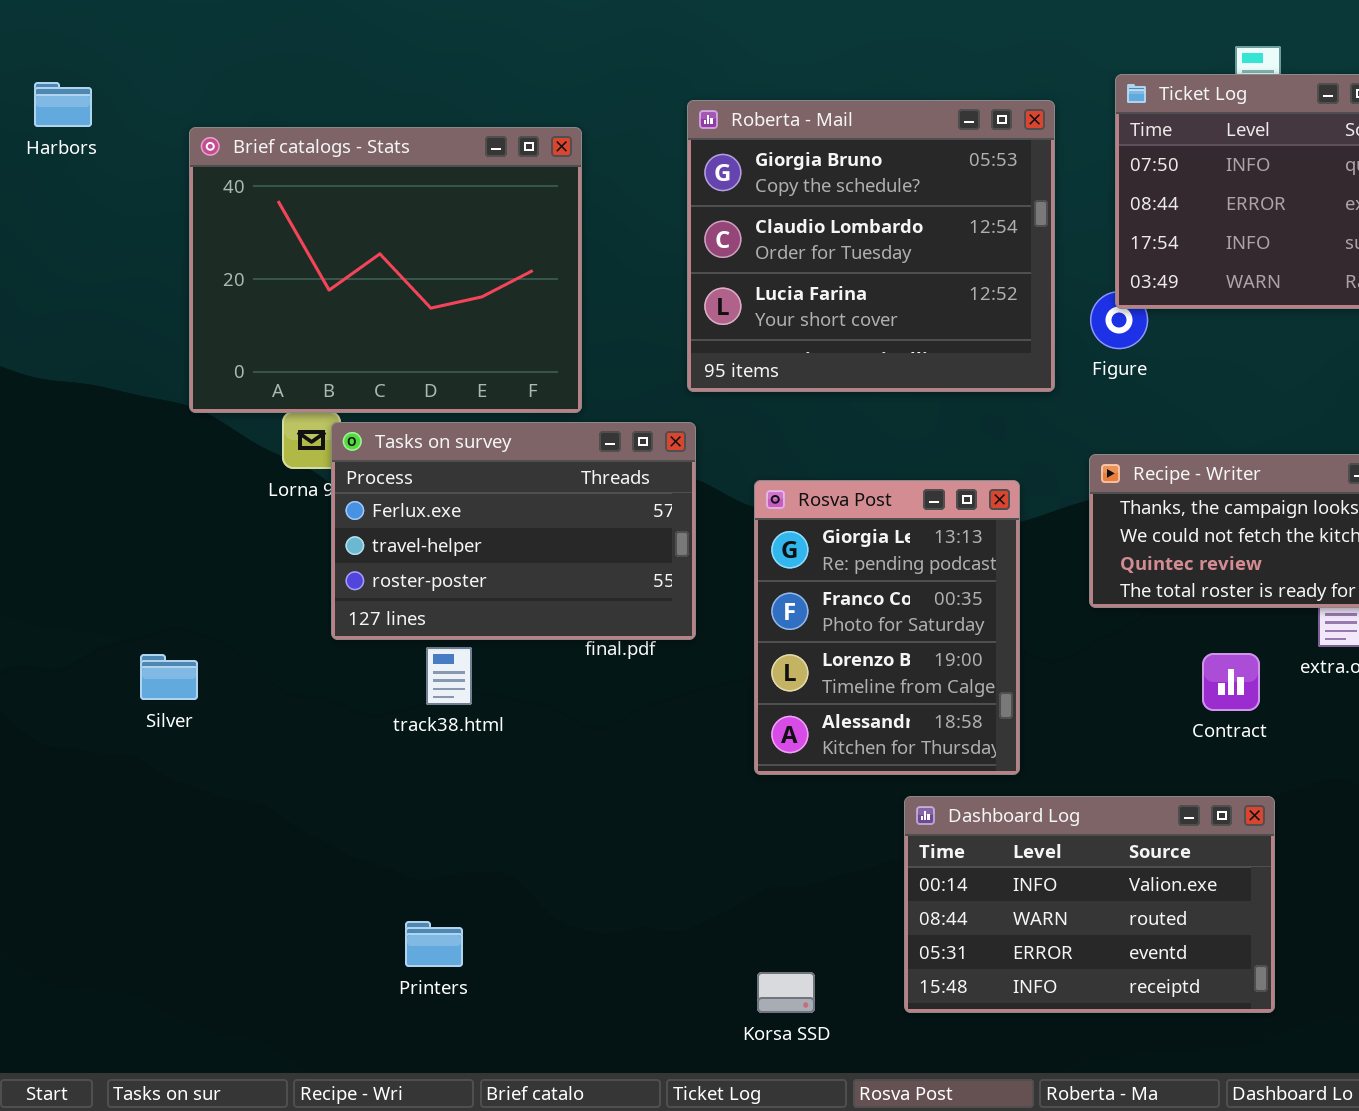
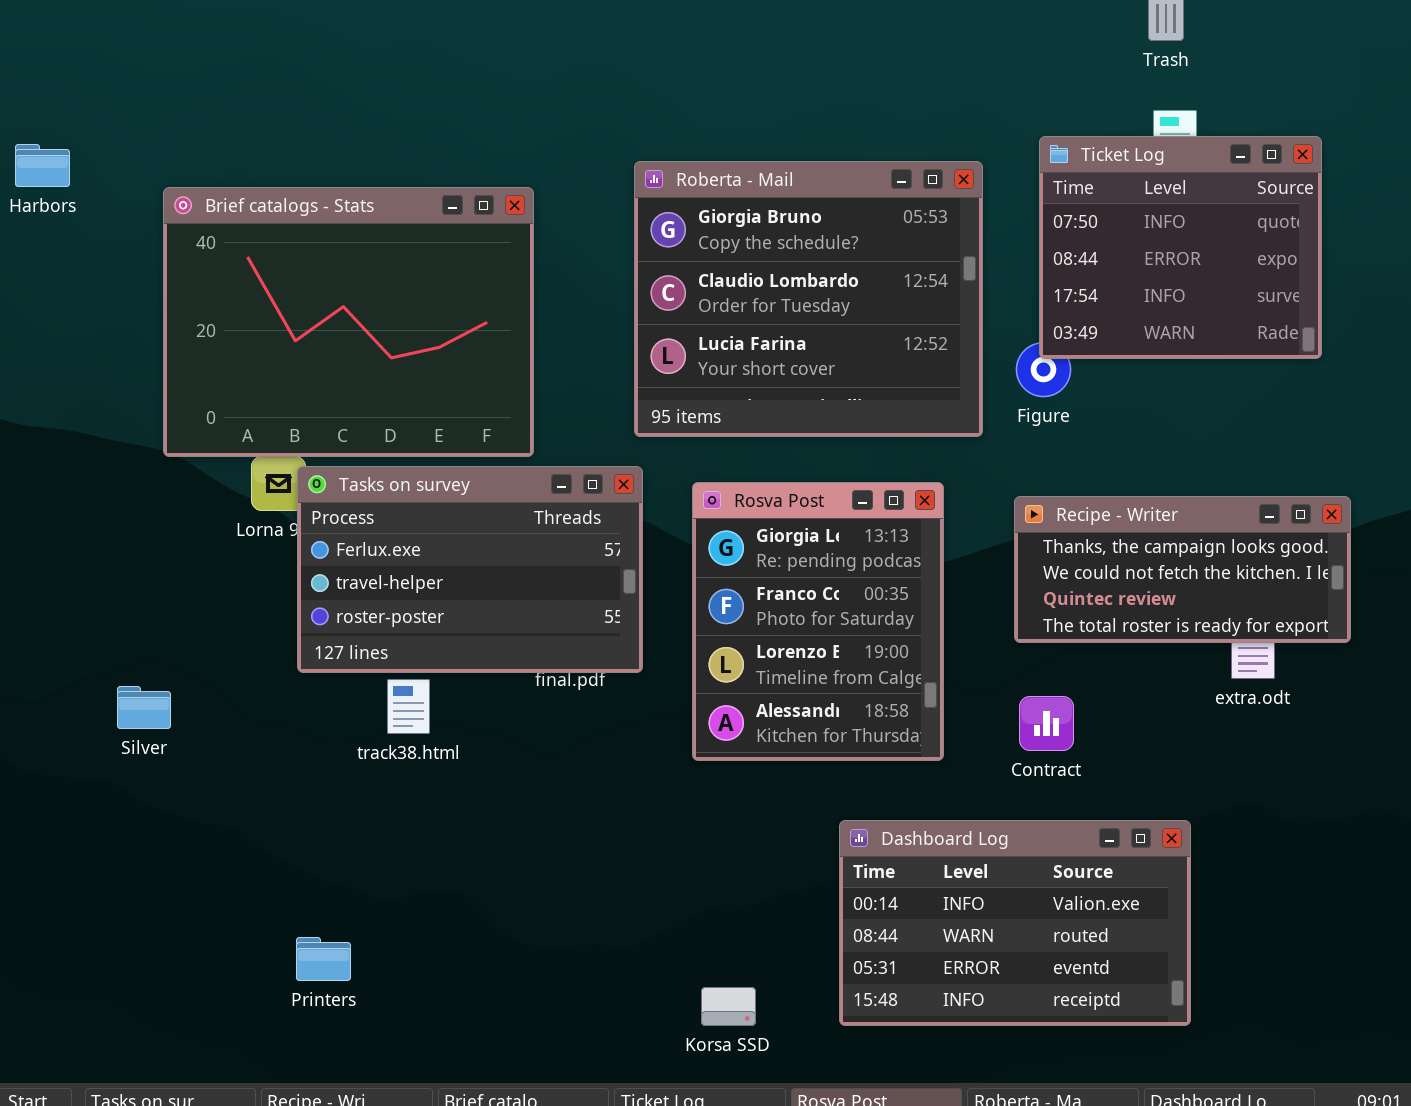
Rosva Post: [754,480,1020,775] -> [692,482,944,761], moved
Contract: [1202,653,1260,711] -> [1019,696,1074,751], moved
Printers: [405,921,463,967] -> [296,937,351,981], moved

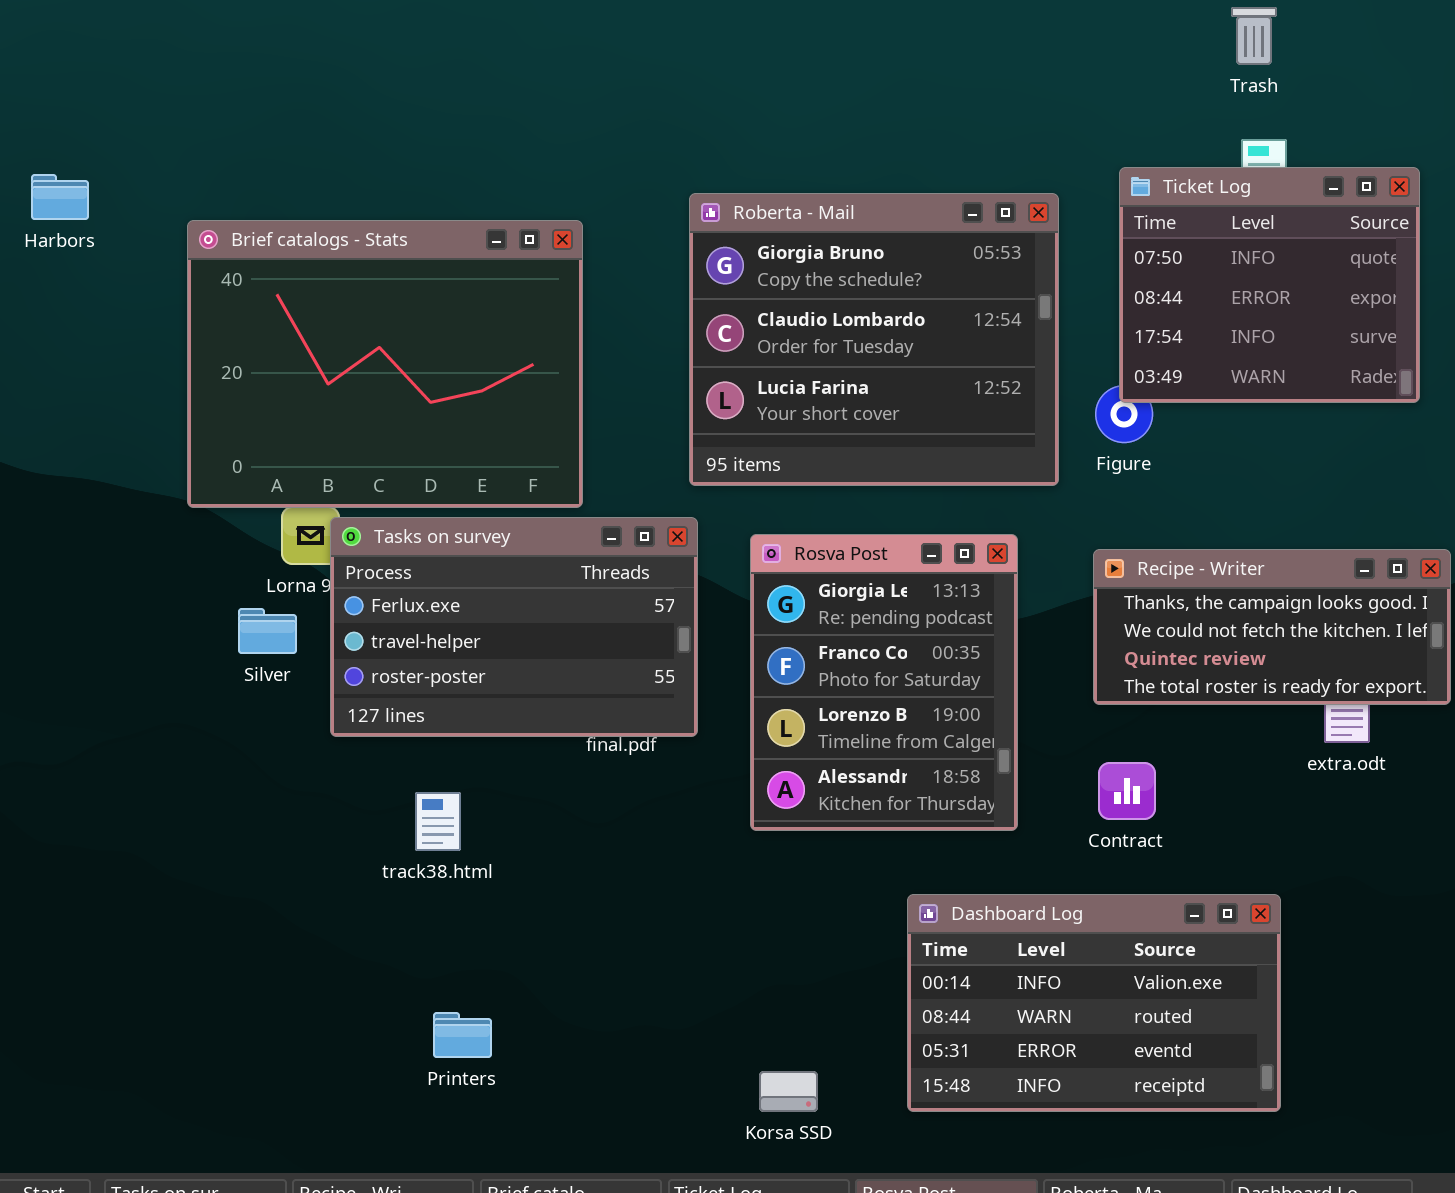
track38.html: [387,679,430,734] -> [415,792,461,851], moved
Silver: [117,686,171,729] -> [238,608,297,654], moved
Printers: [296,937,351,981] -> [433,1012,492,1058], moved

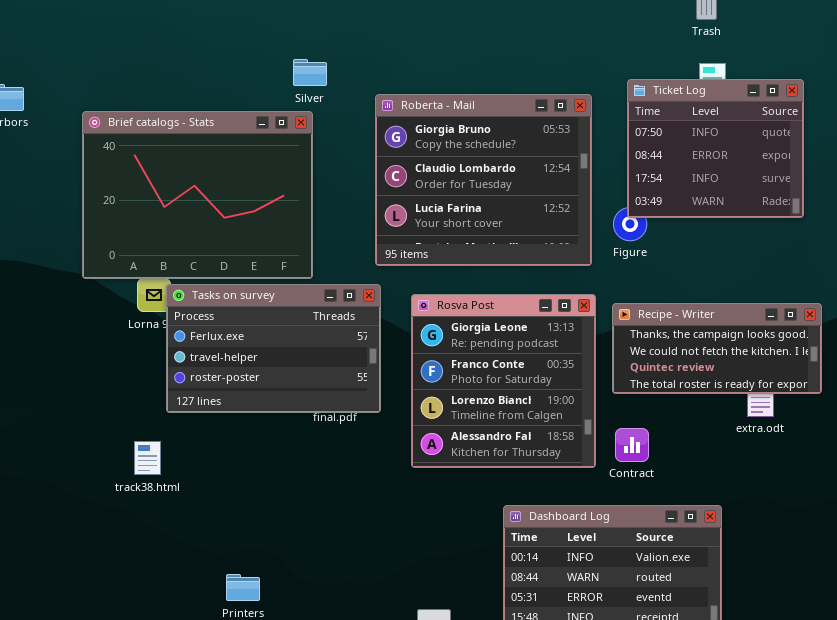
Rosva Post: [750,534,1018,831] -> [411,294,596,468], resized
Silver: [238,608,297,654] -> [293,59,327,86], moved
track38.html: [415,792,461,851] -> [134,441,161,475], moved

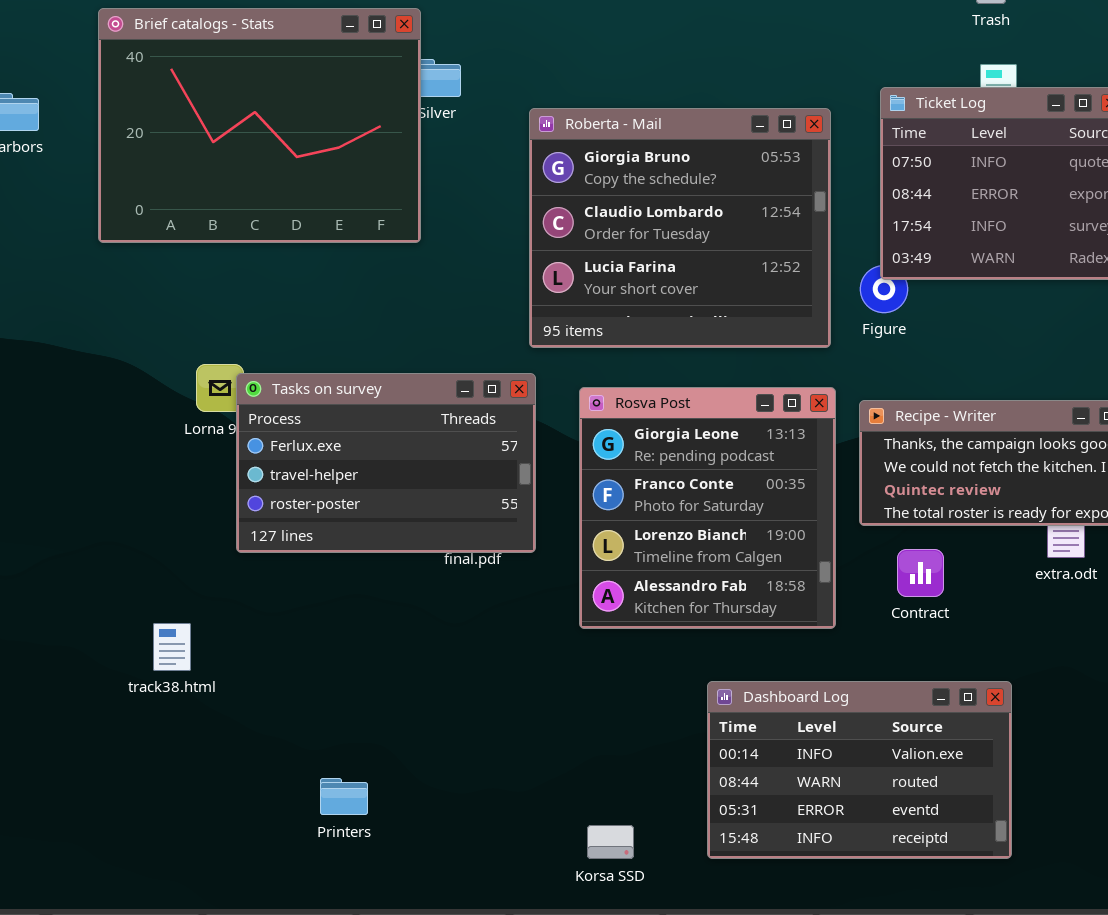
Brief catalogs - Stats: [82,111,313,279] -> [98,8,421,243], moved
Contract: [615,428,649,462] -> [897,549,944,597], moved
track38.html: [134,441,161,475] -> [153,623,191,671], moved

